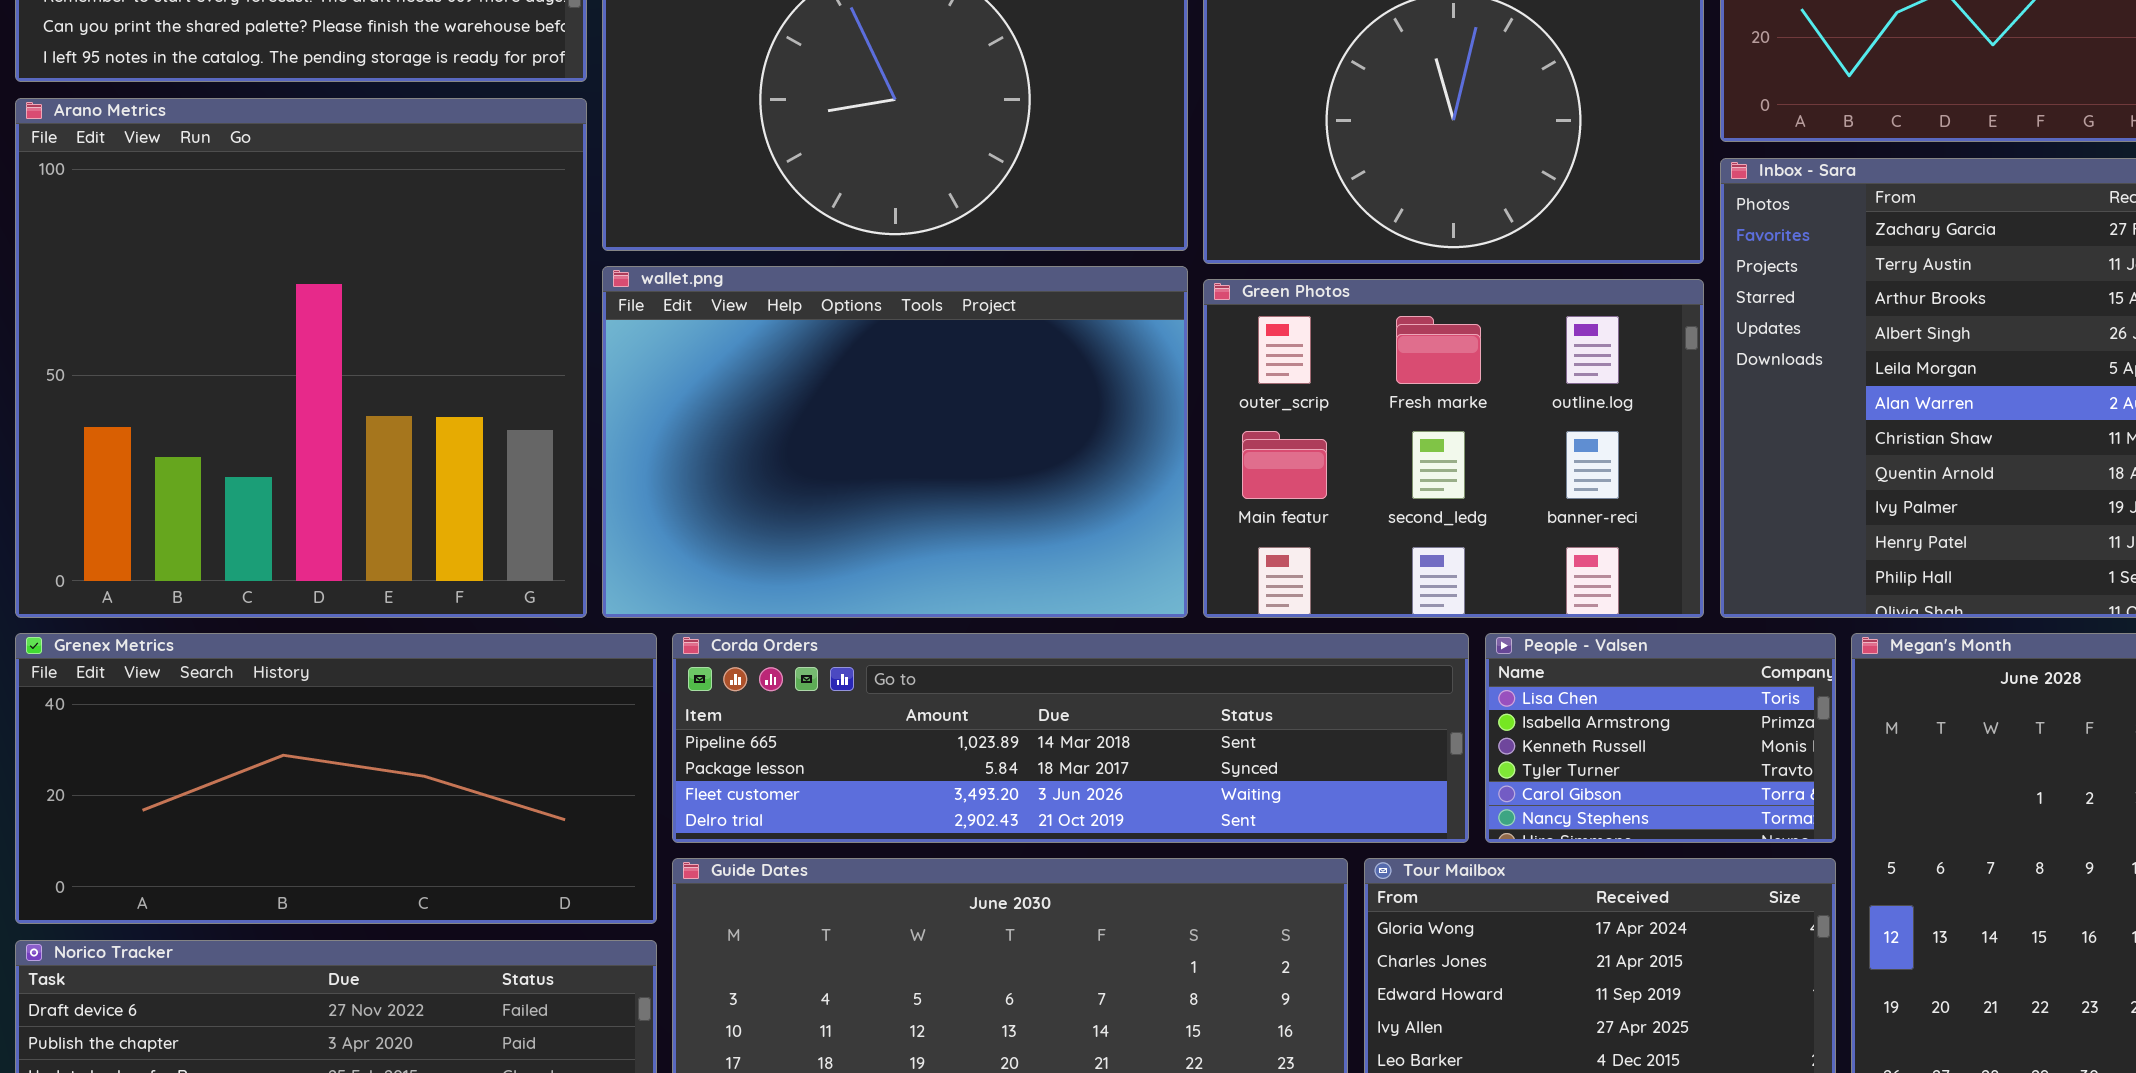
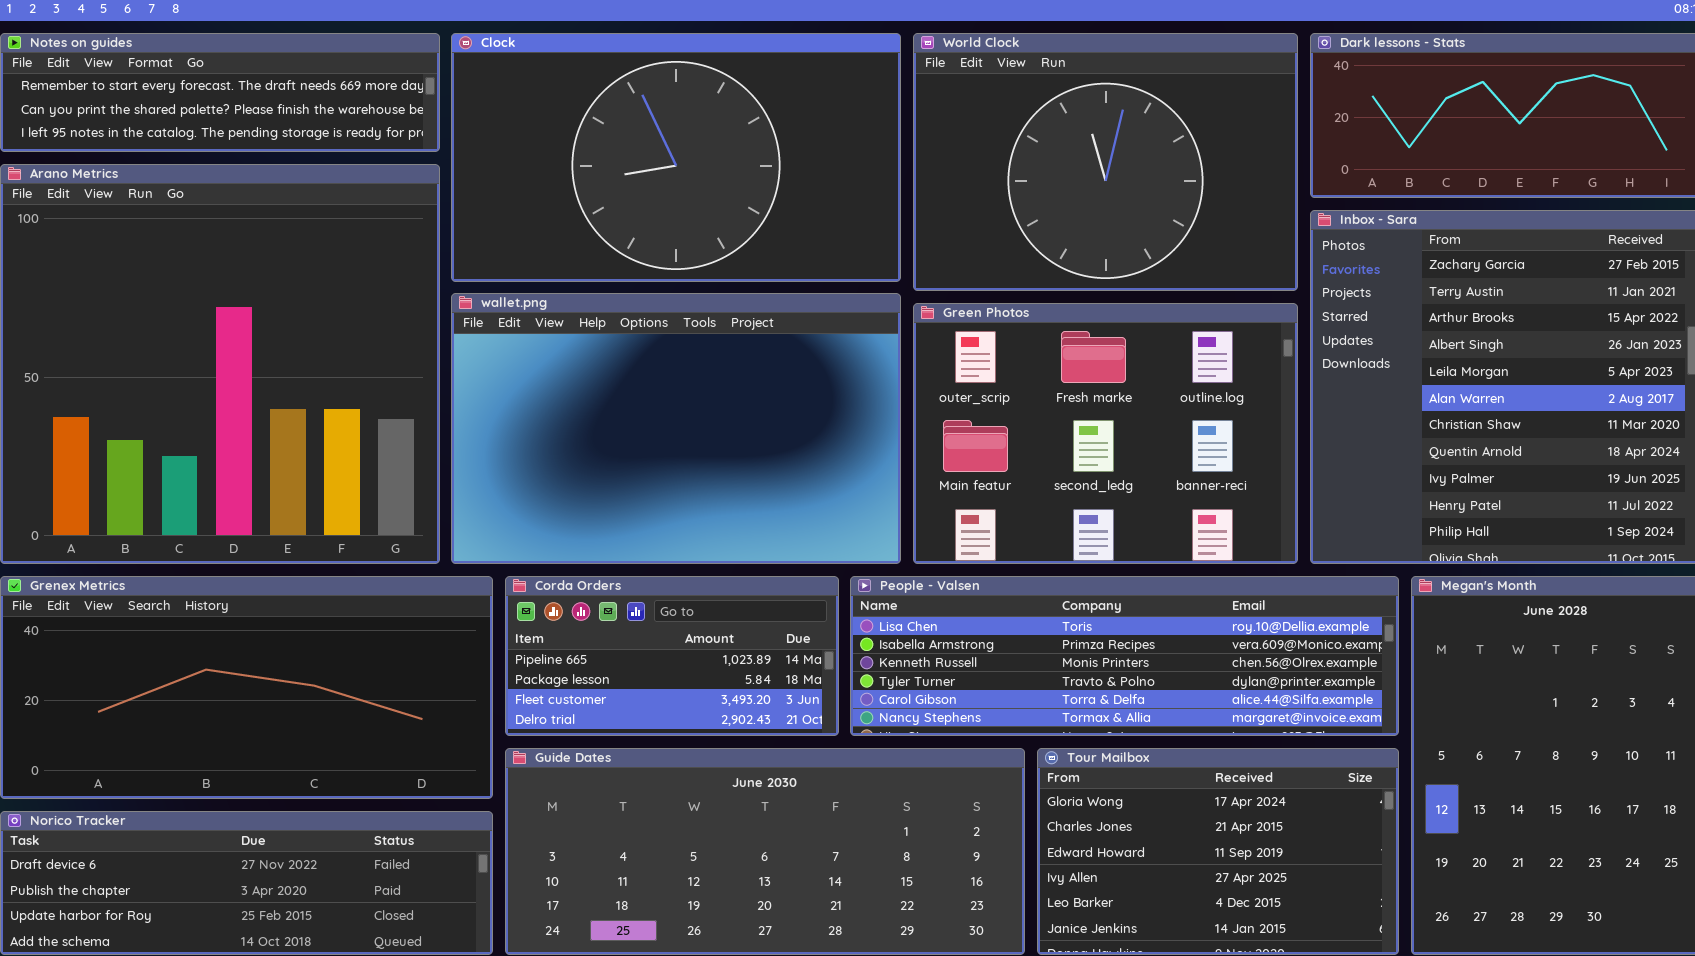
Corda Orders: [672,633,1469,843] -> [505,576,839,736], resized
People - Valsen: [1485,633,1836,843] -> [850,576,1399,736], resized

